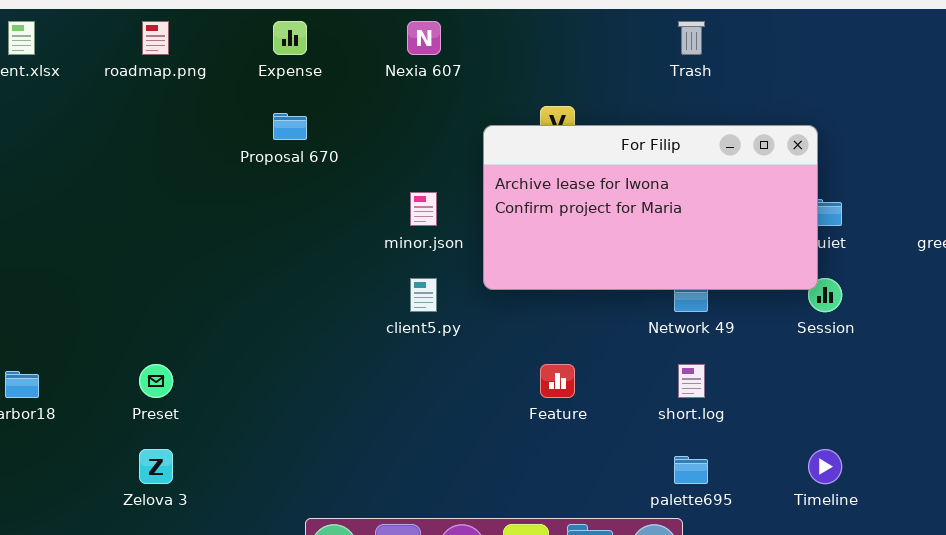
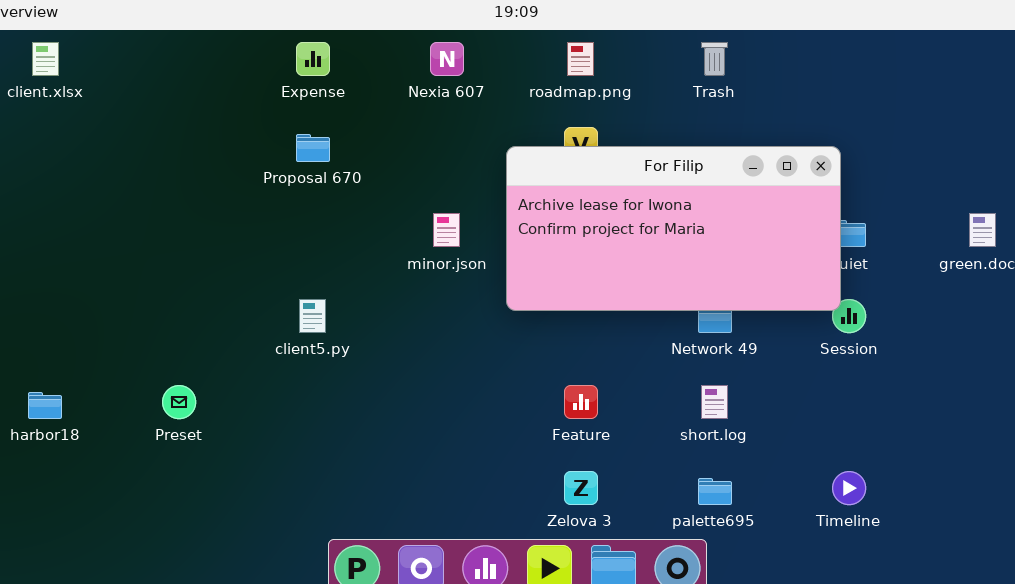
roadmap.png: [142,21,169,55] -> [567,42,594,76], moved
client5.py: [410,278,437,312] -> [299,299,326,333], moved
Zelova 3: [139,449,173,484] -> [564,471,598,505], moved

